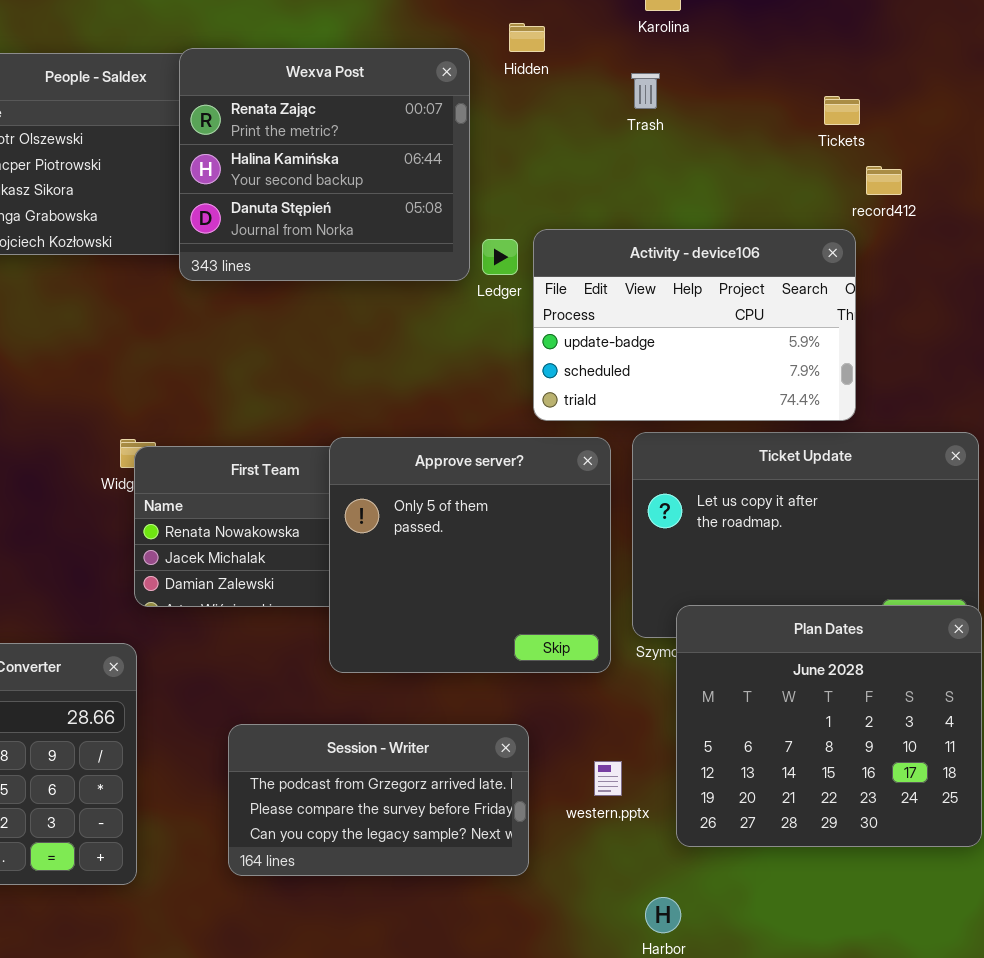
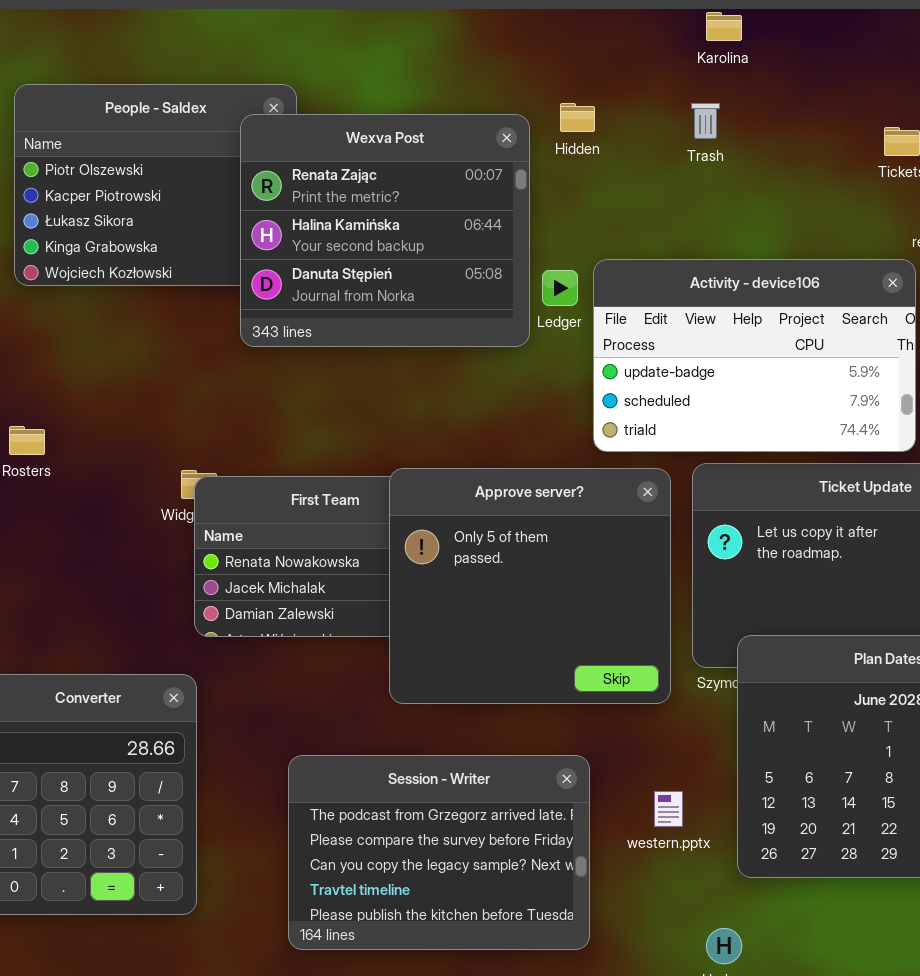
Hidden: [509,23,545,52] -> [560,103,595,132], moved
Wexva Post: [179,48,470,281] -> [240,114,530,347], moved
Session - Writer: [228,724,529,876] -> [288,755,590,950], resized

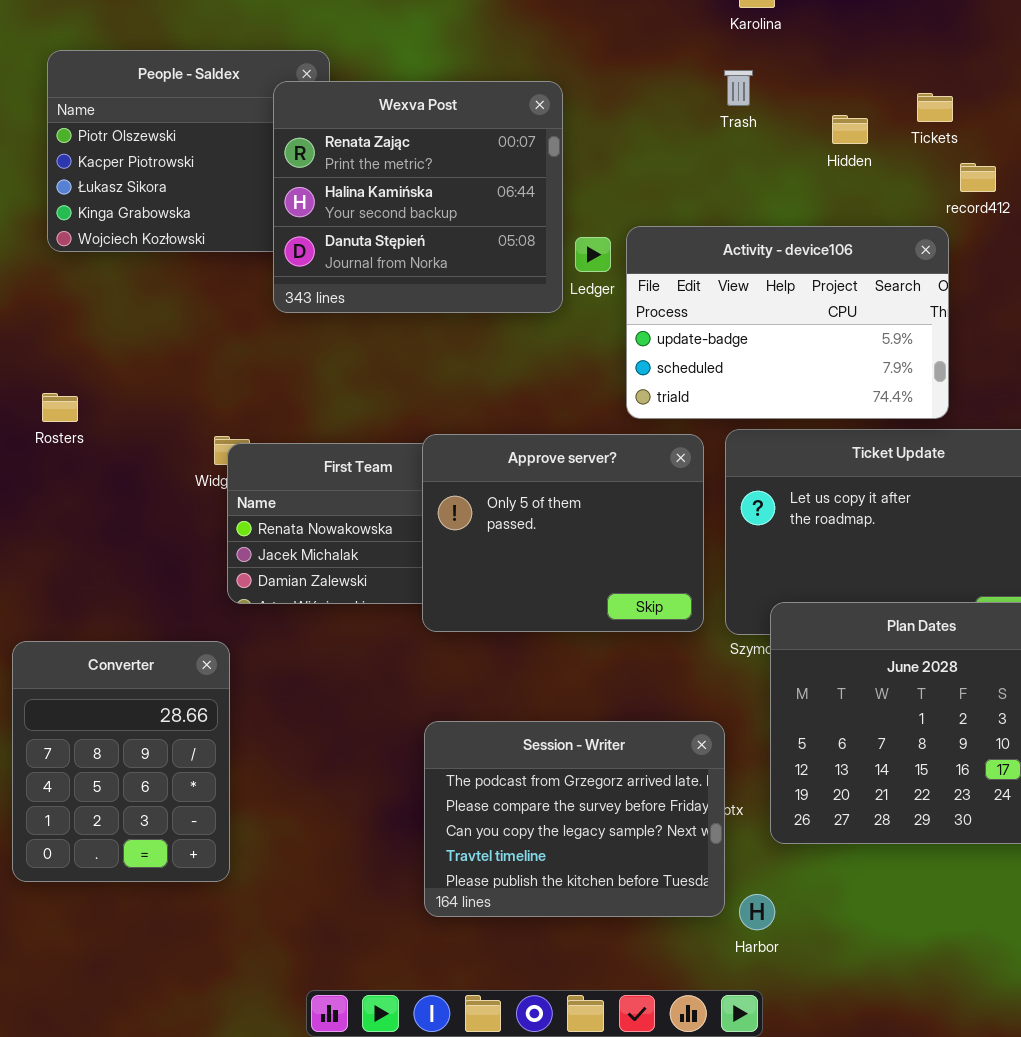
Hidden: [560,103,595,132] -> [832,115,868,144], moved
Approve server?: [389,468,671,704] -> [422,434,704,632], resized
Session - Writer: [288,755,590,950] -> [424,721,725,917], moved

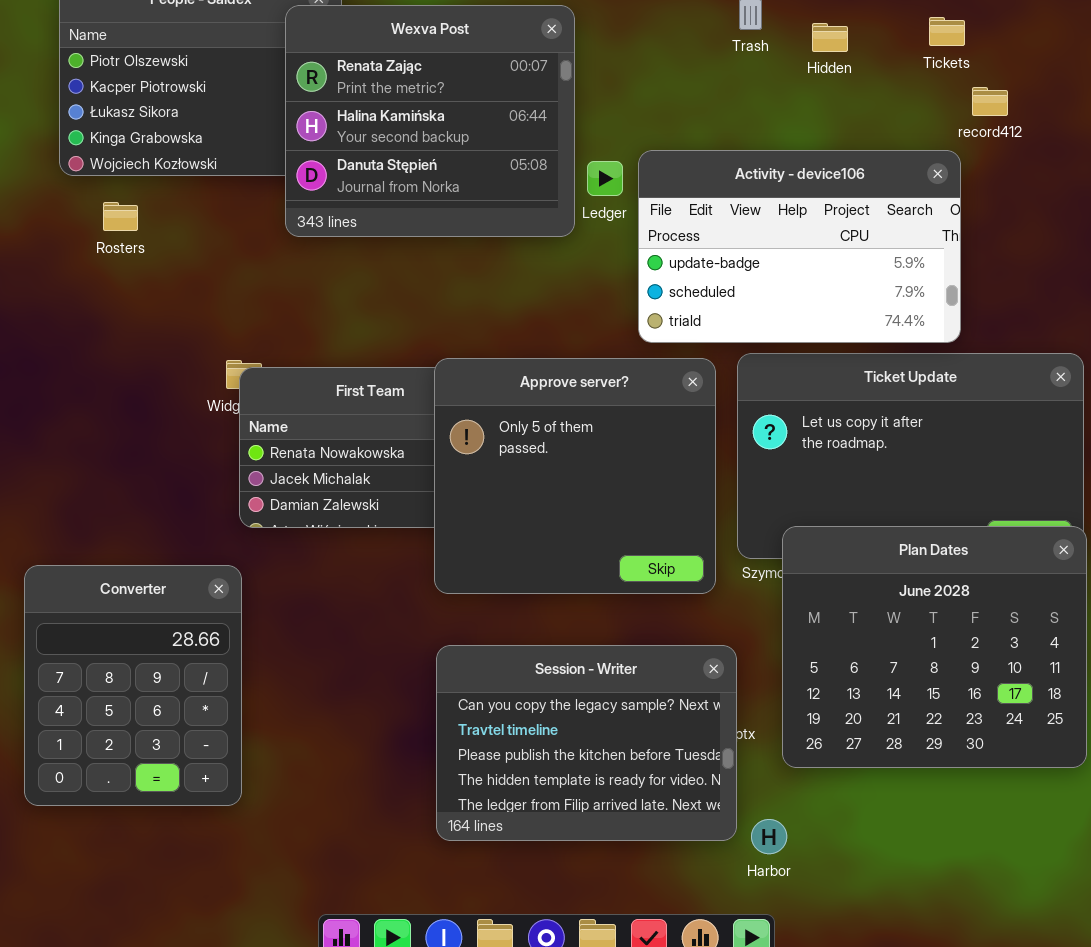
Hidden: [832,115,868,144] -> [812,23,848,52], moved
Rosters: [42,393,78,422] -> [103,202,138,231], moved
Approve server?: [422,434,704,632] -> [434,358,716,594], resized
Session - Writer: [424,721,725,917] -> [436,645,737,841], scrolled down 2 rows

